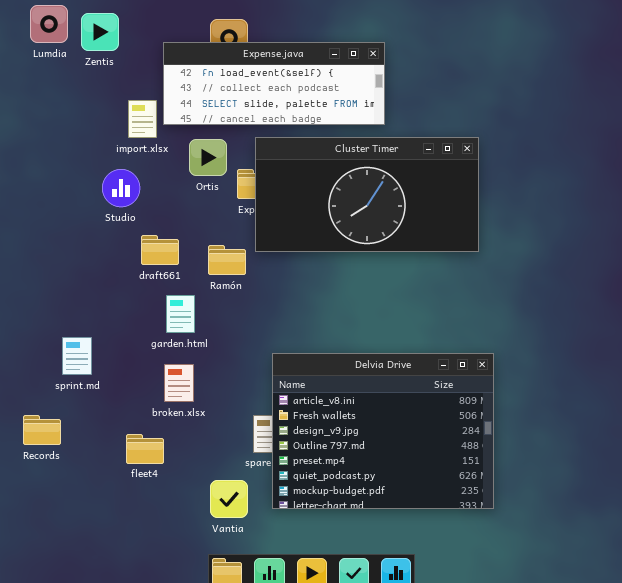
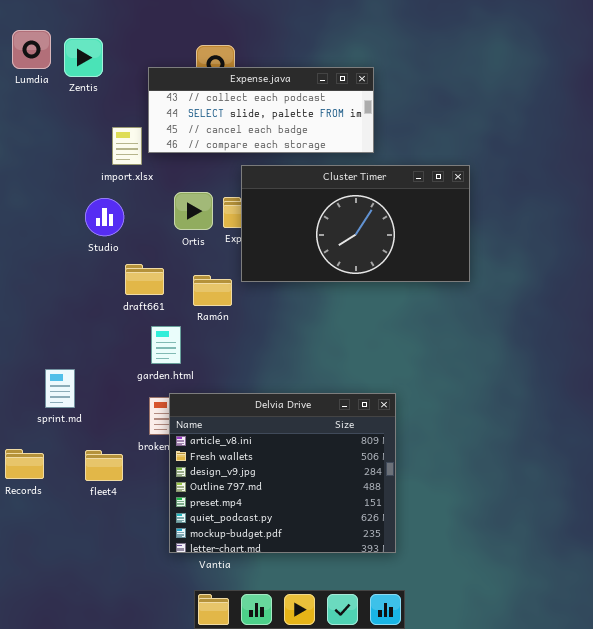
Expense.java: [163,42,385,125] -> [148,67,374,153], scrolled down 1 row
Ortis: [189,139,227,176] -> [174,192,213,230], moved
Delvia Drive: [272,353,494,509] -> [169,393,396,553], moved
fleet4: [126,434,164,464] -> [85,450,123,481], moved

